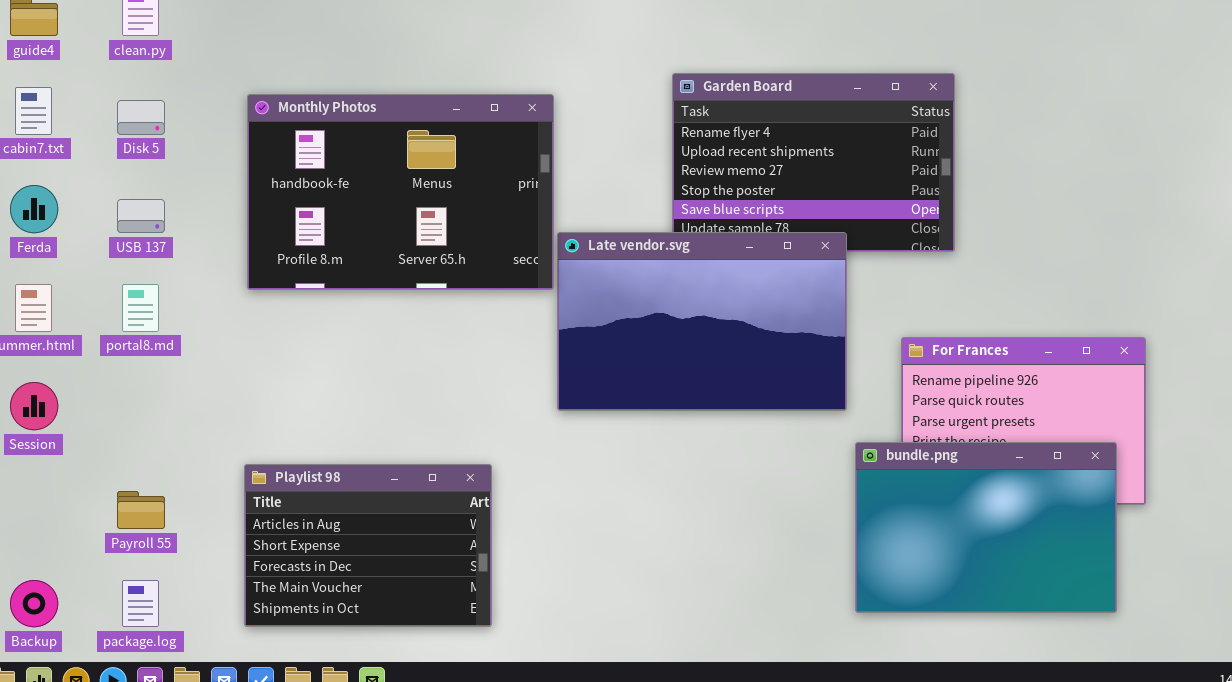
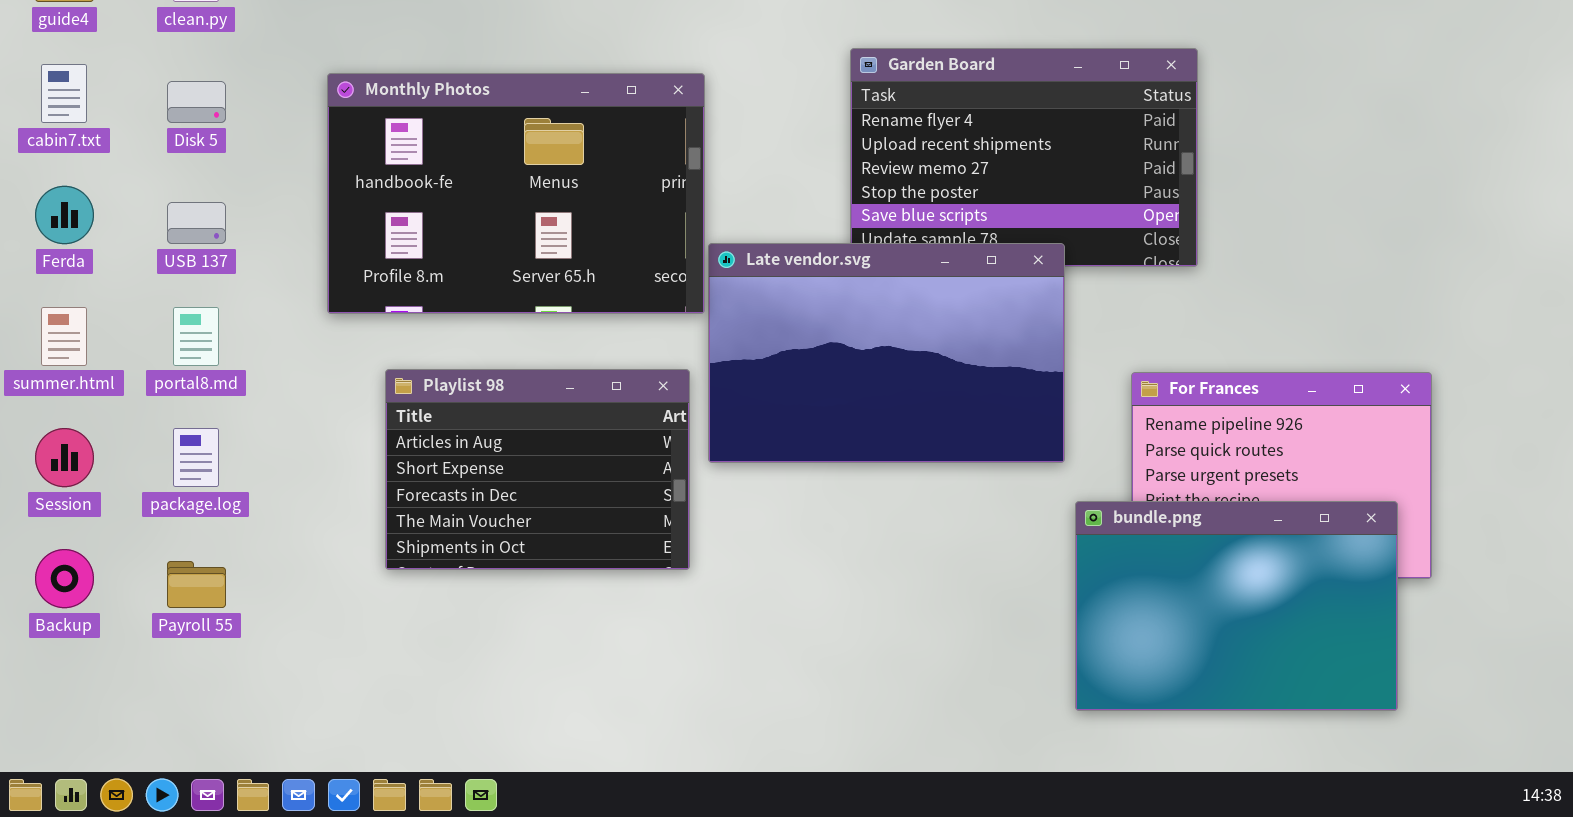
Playlist 98: [244,464,492,627] -> [385,369,690,570], moved
Backup: [10,580,58,627] -> [35,549,94,608], moved
package.log: [122,580,159,627] -> [173,428,219,487], moved

